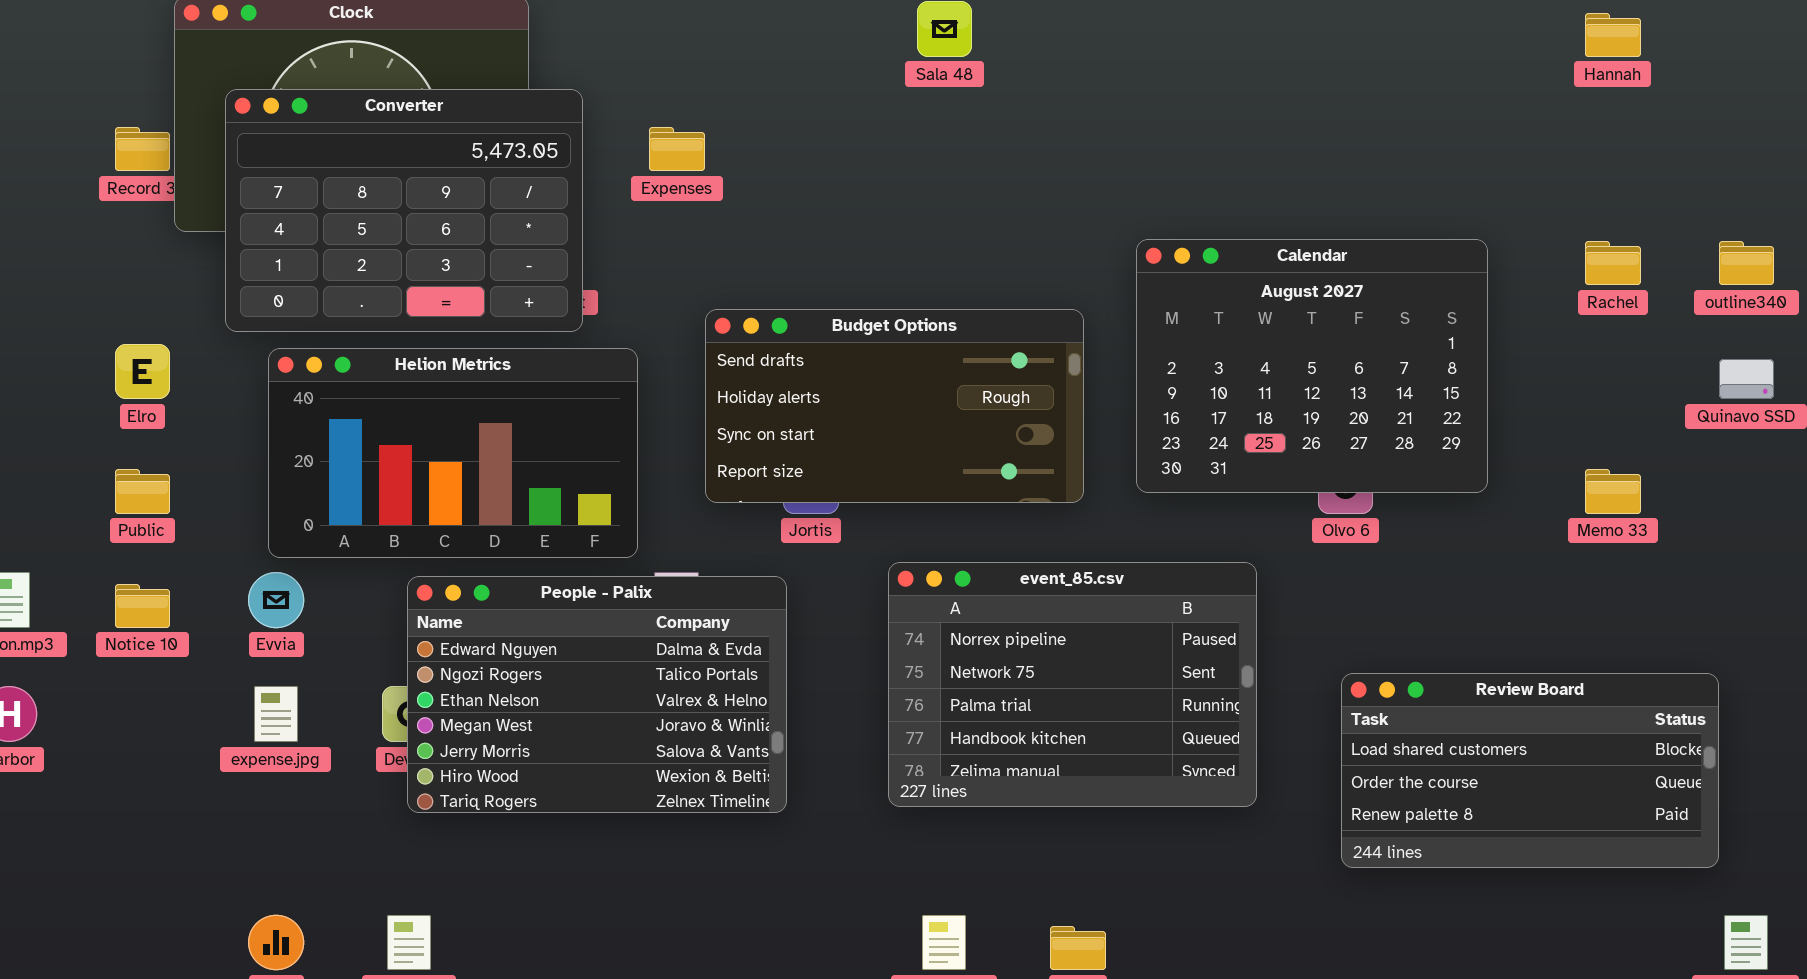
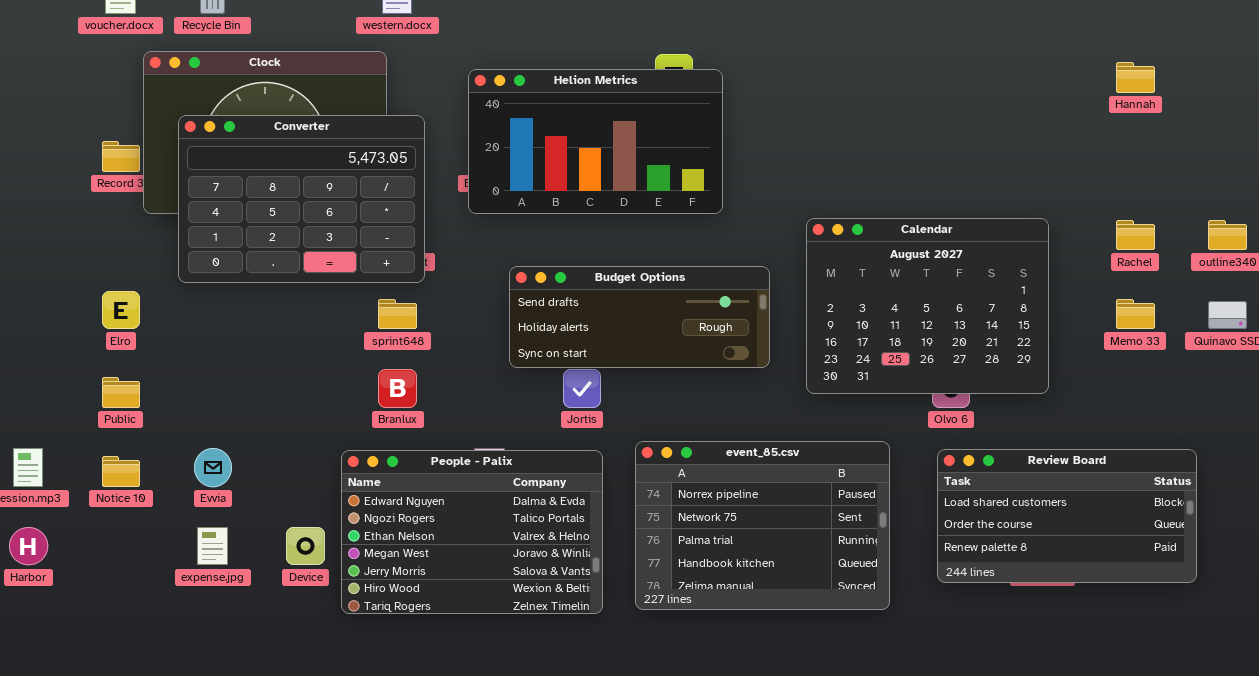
Budget Options: [705,309,1084,503] -> [509,266,770,368], resized
Helion Metrics: [268,348,638,558] -> [468,69,723,214], moved
Memo 33: [1585,469,1641,514] -> [1116,299,1155,329], moved
People - Palix: [407,576,787,813] -> [341,450,603,614], moved
Review Board: [1341,673,1719,868] -> [937,449,1197,583], moved

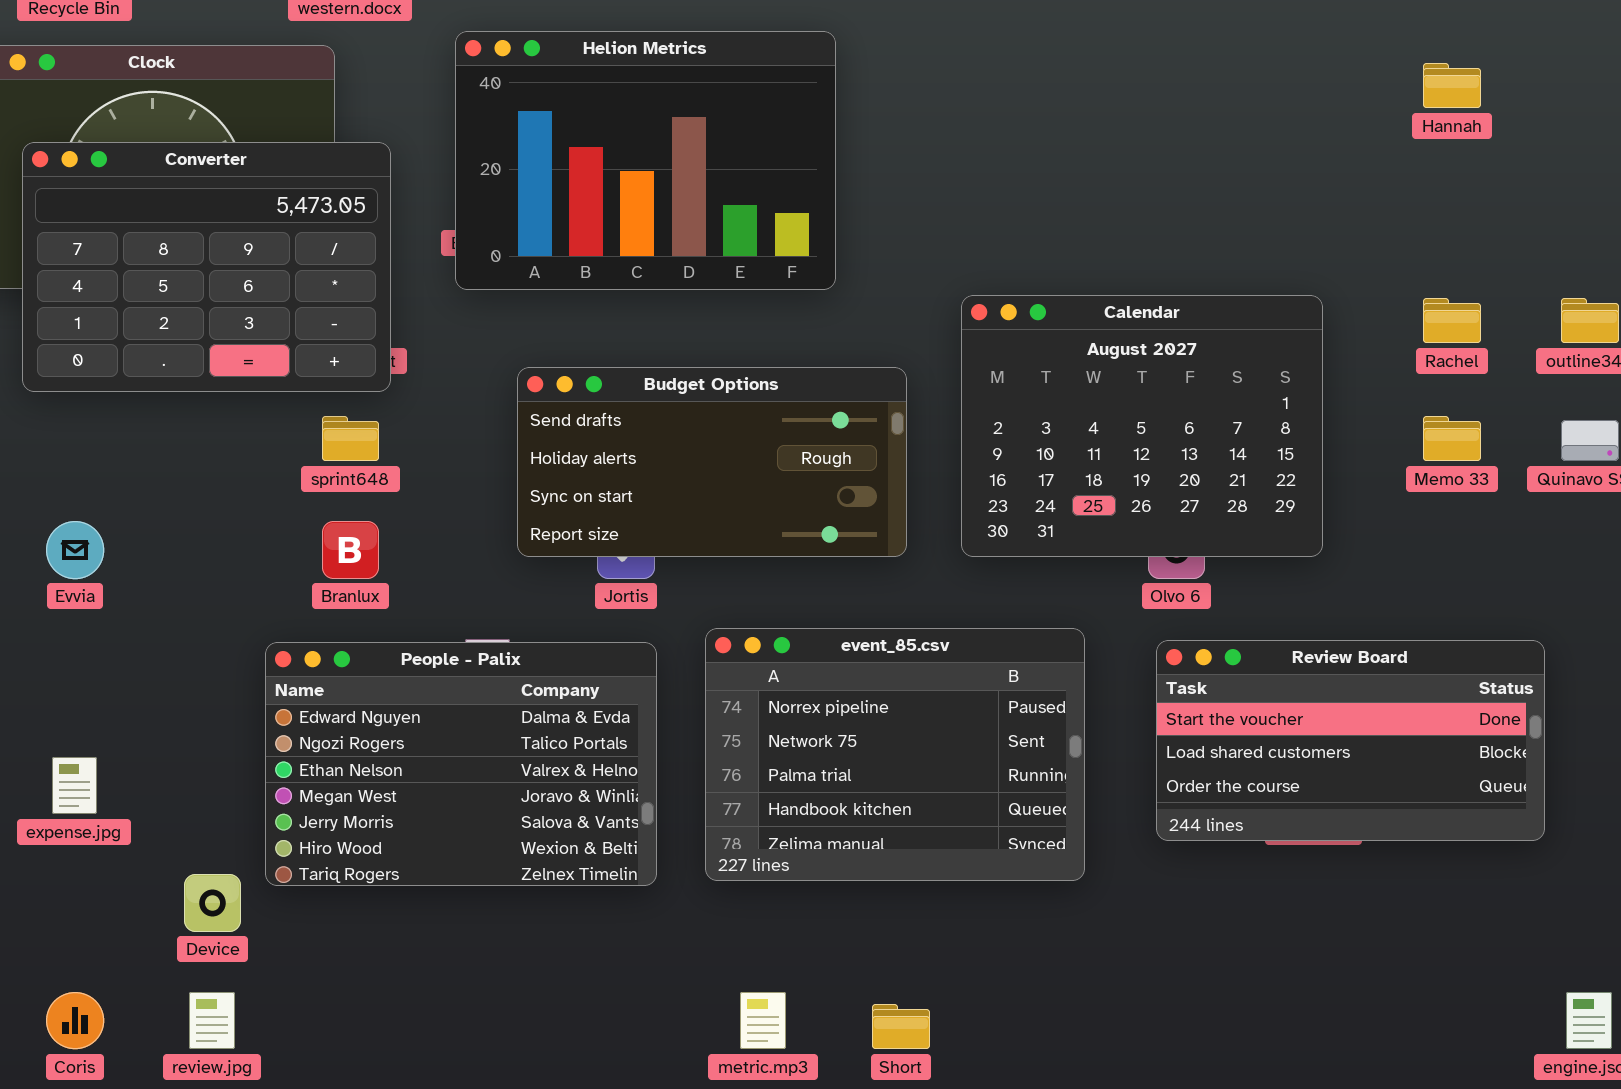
Helion Metrics: [468,69,723,214] -> [455,31,836,290], resized
Budget Options: [509,266,770,368] -> [517,367,907,557], resized
Evvia: [194,448,232,487] -> [46,521,104,579], moved
Review Board: [937,449,1197,583] -> [1156,640,1545,841], scrolled up 1 row
Device: [286,527,325,565] -> [184,874,241,932], moved

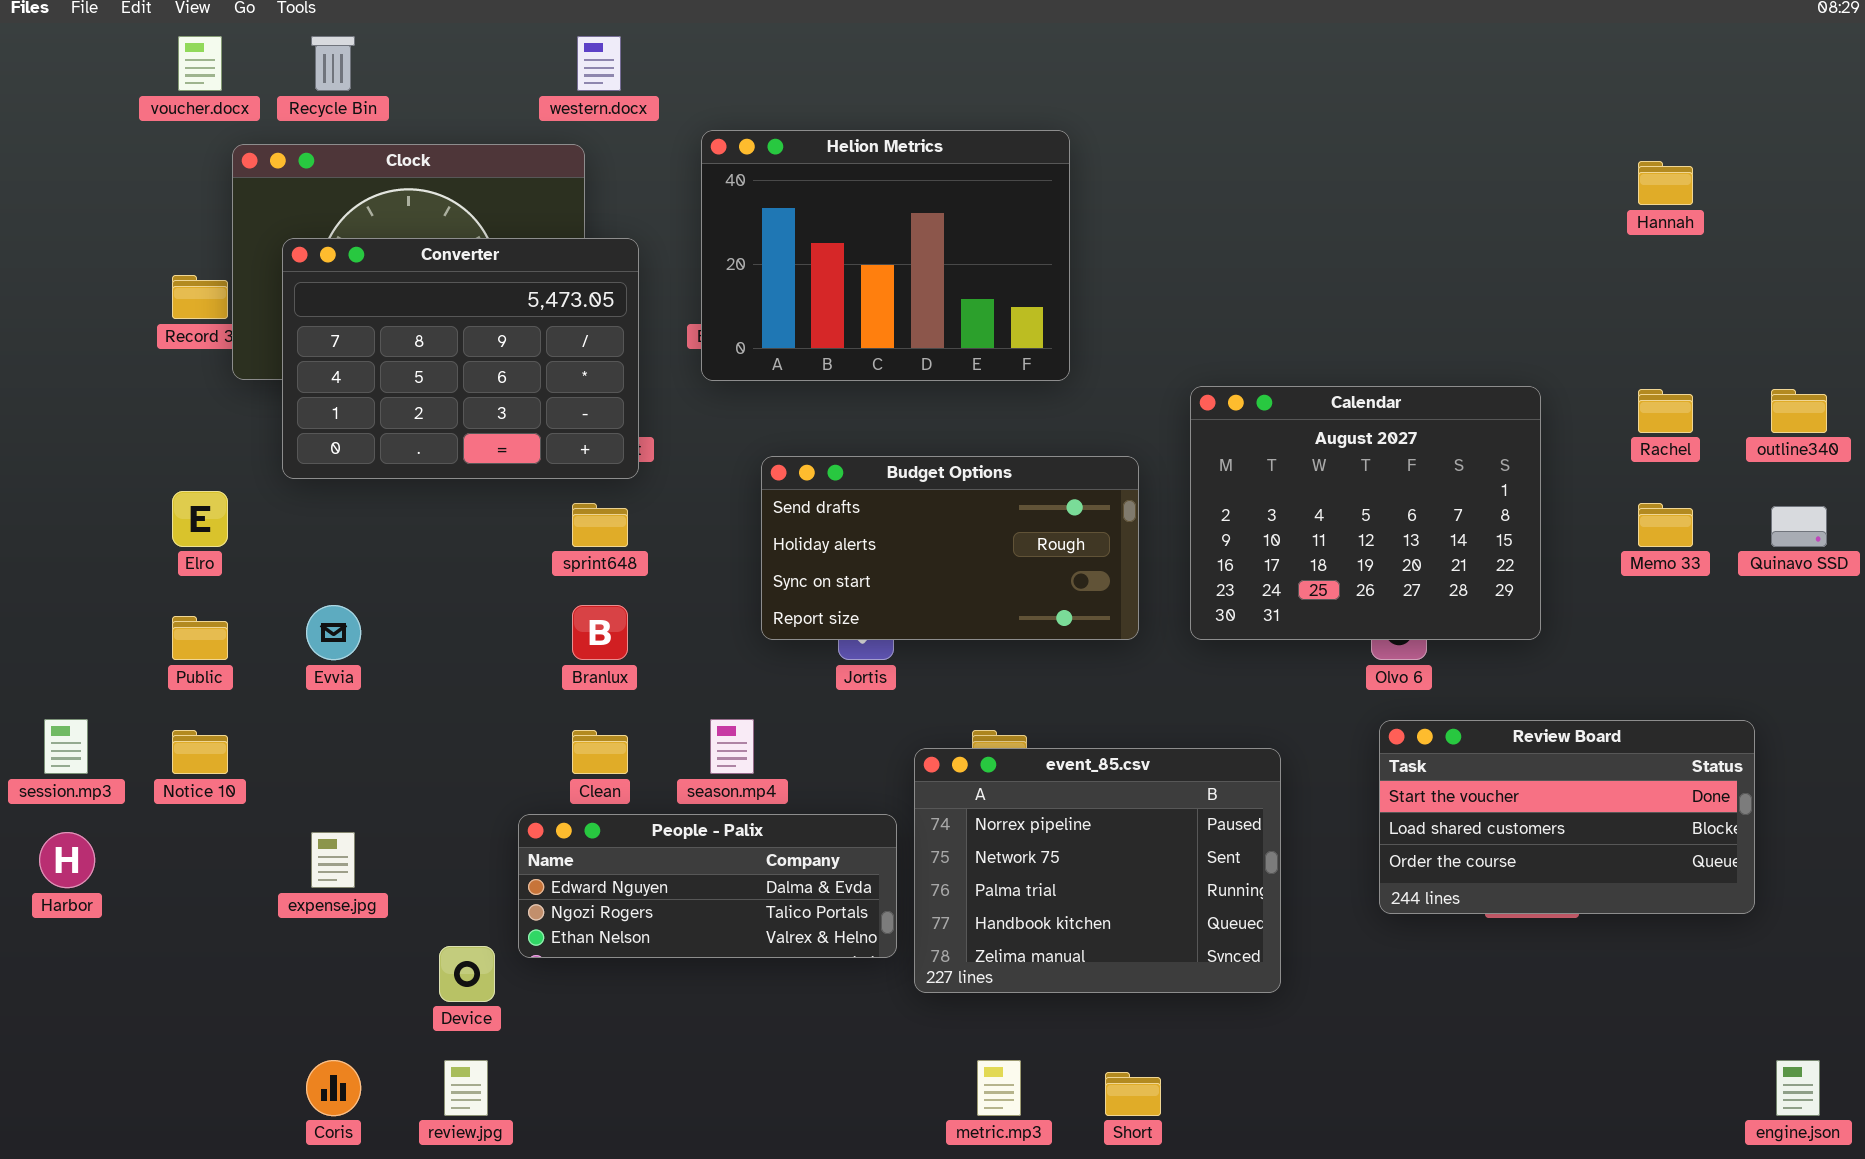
event_85.csv: [705,628,1085,881] -> [914,748,1281,993], moved
People - Palix: [265,642,657,886] -> [518,814,897,958], resized

